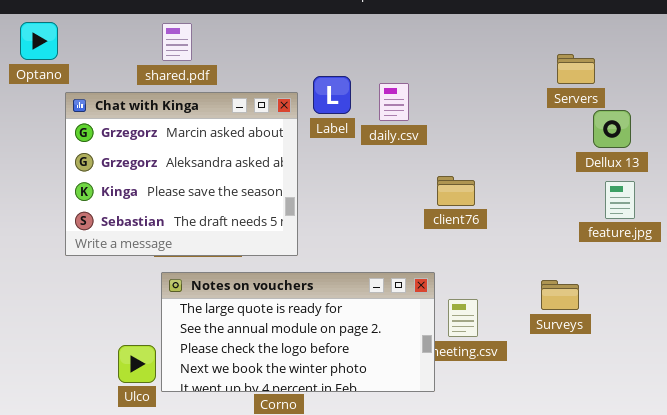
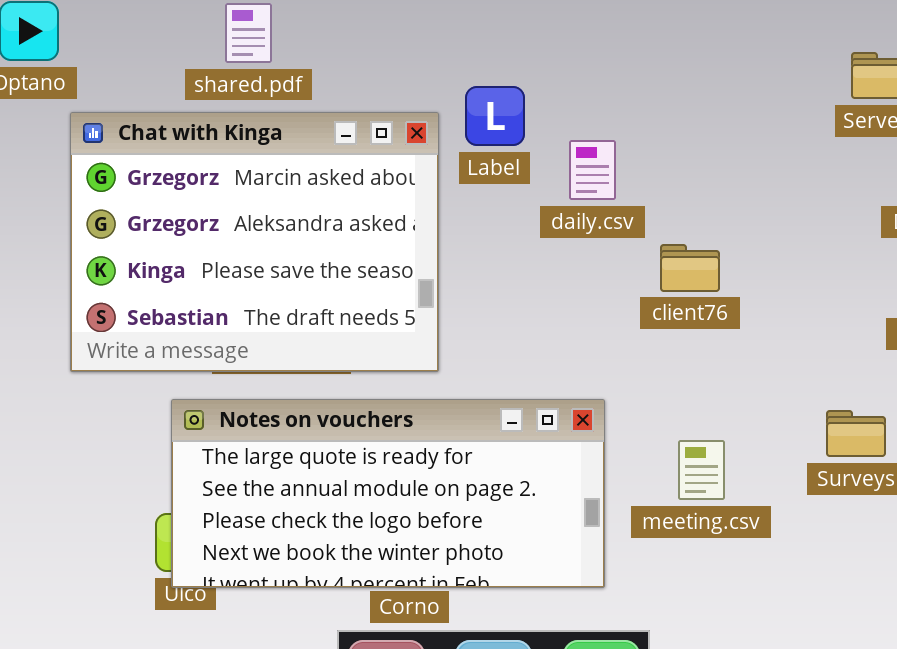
daily.csv: [379,83,409,121] -> [569,140,616,200], moved
Notes on vouchers: [161,272,435,392] -> [171,399,605,588], moved

